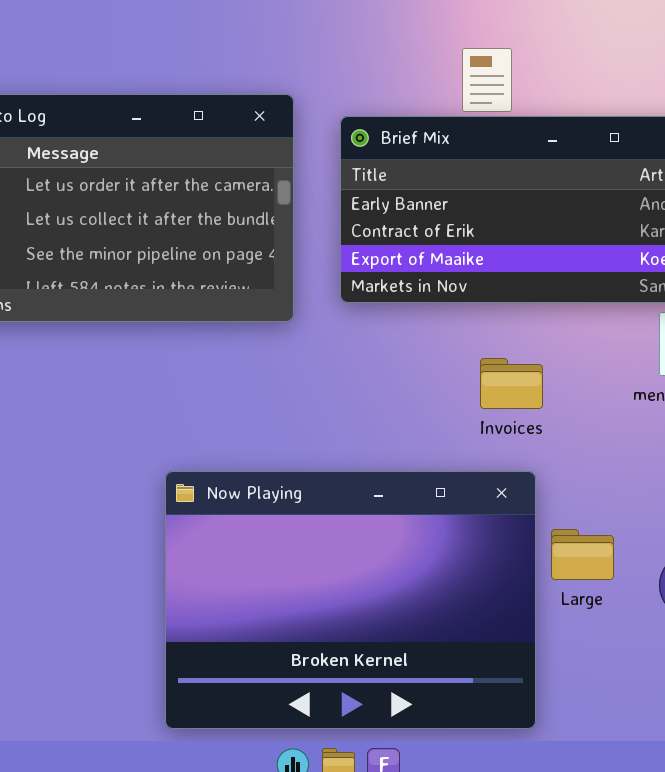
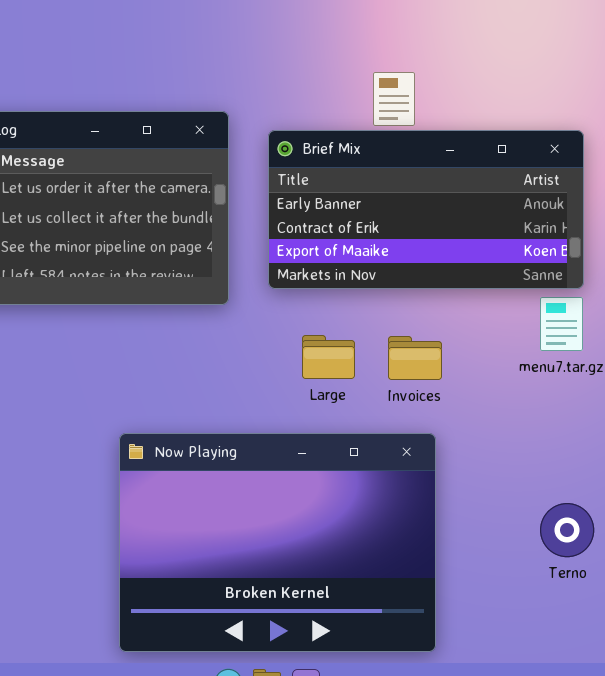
Large: [551,529,614,580] -> [302,335,355,379], moved

